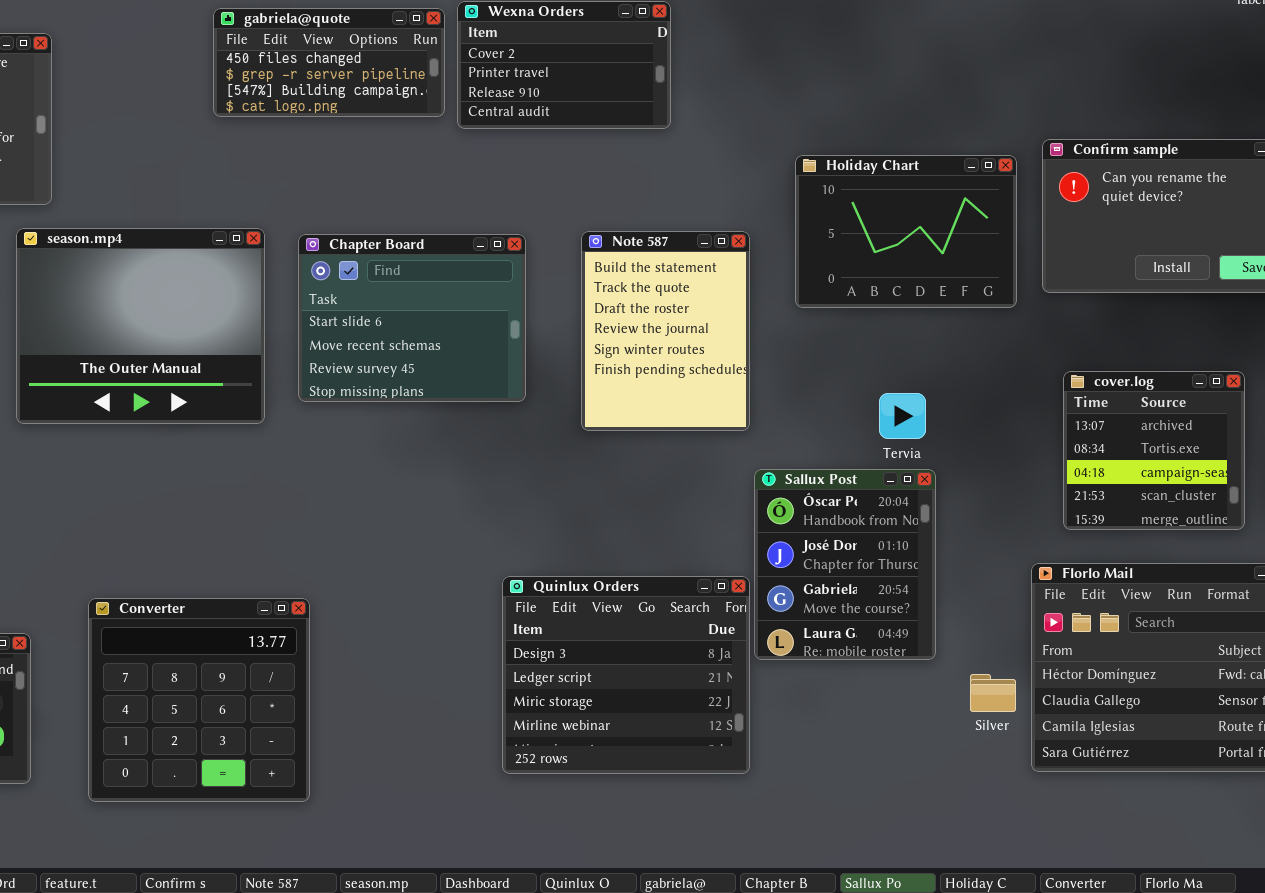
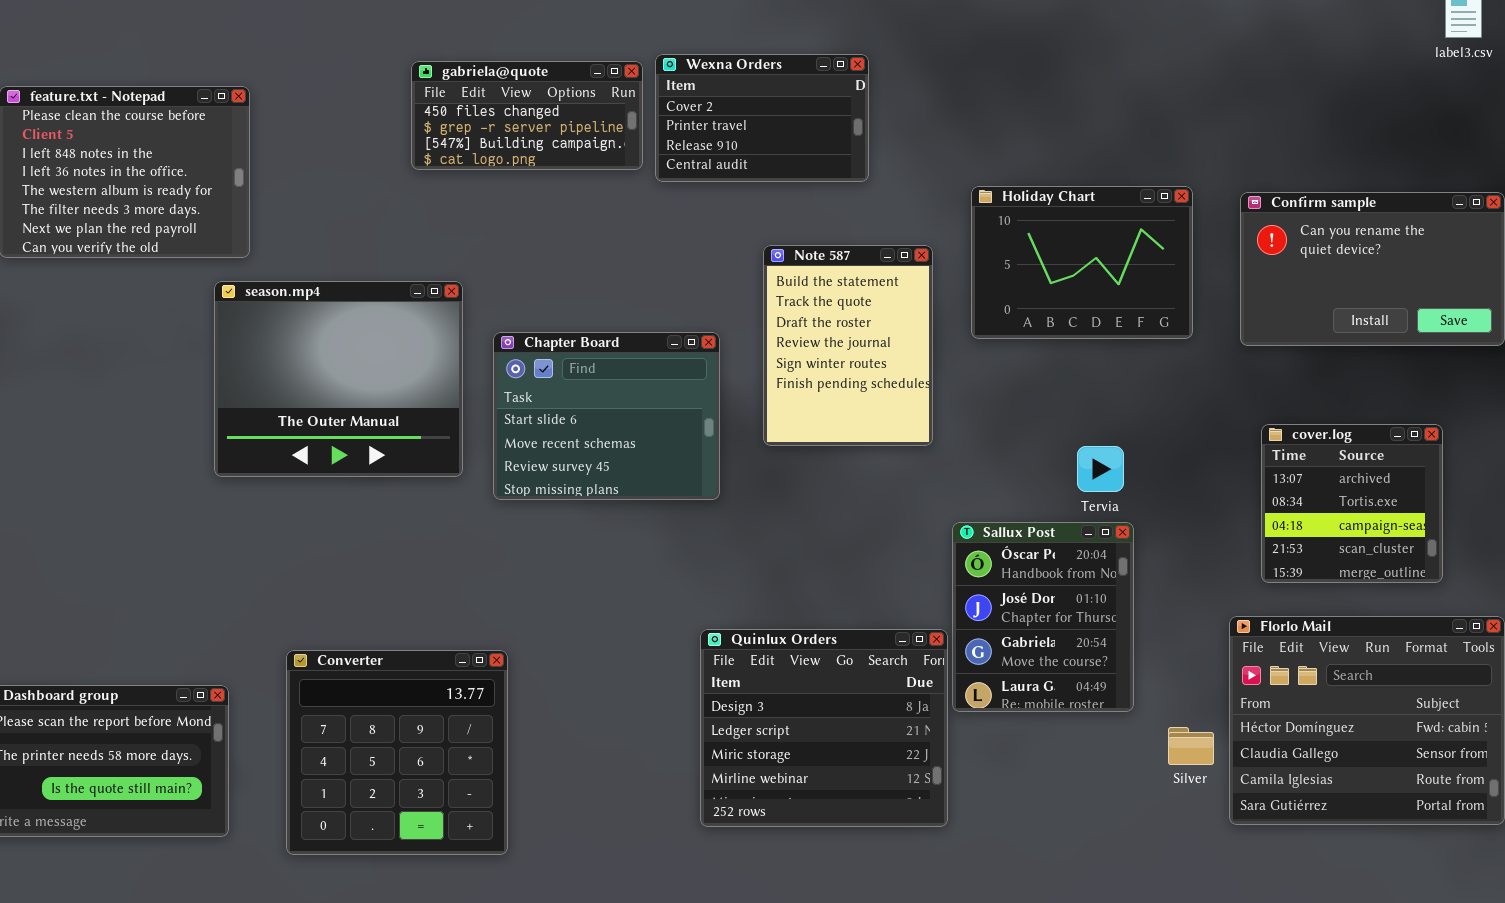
Holiday Chart: [795,155,1017,308] -> [971,186,1193,339], moved
Note 587: [581,231,750,431] -> [763,245,933,446], moved
Chapter Board: [298,234,526,402] -> [493,332,720,500], moved

